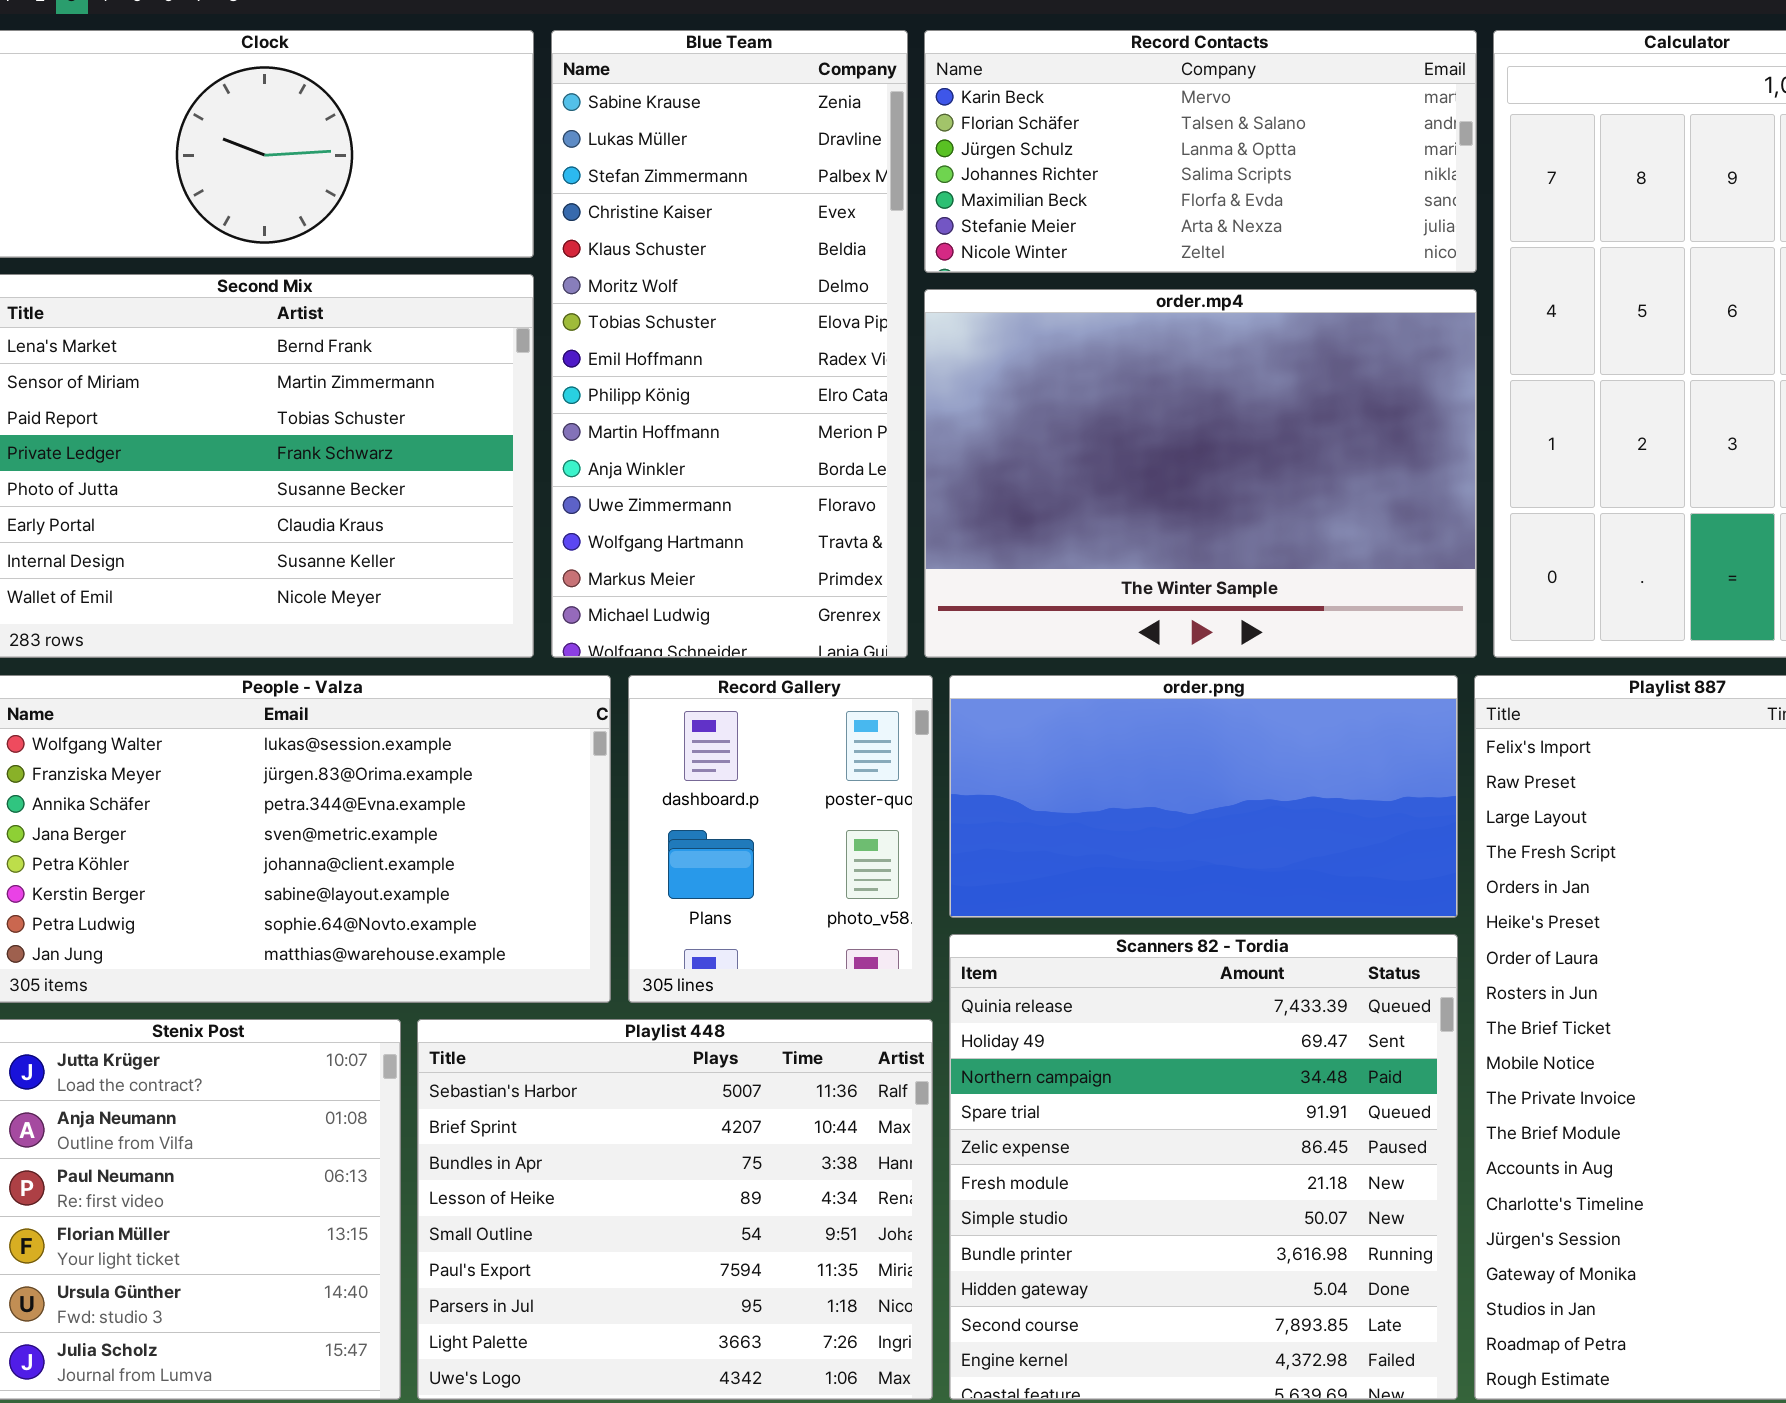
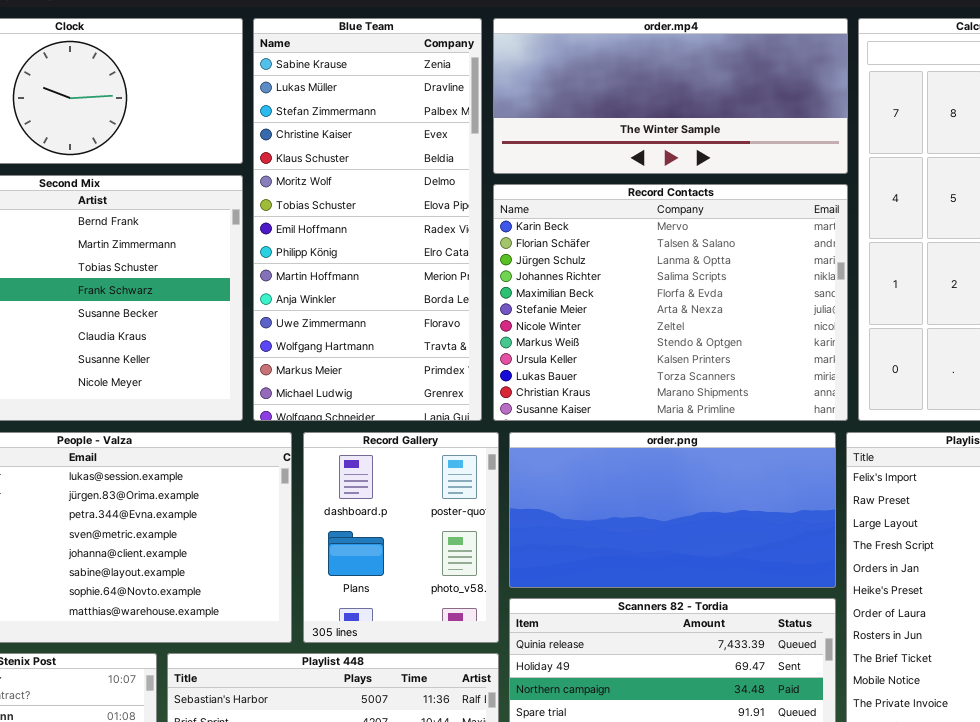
Record Contacts: [924,30,1477,273] -> [493,184,848,421], moved, resized
order.mp4: [924,289,1477,658] -> [493,18,848,174], moved, resized

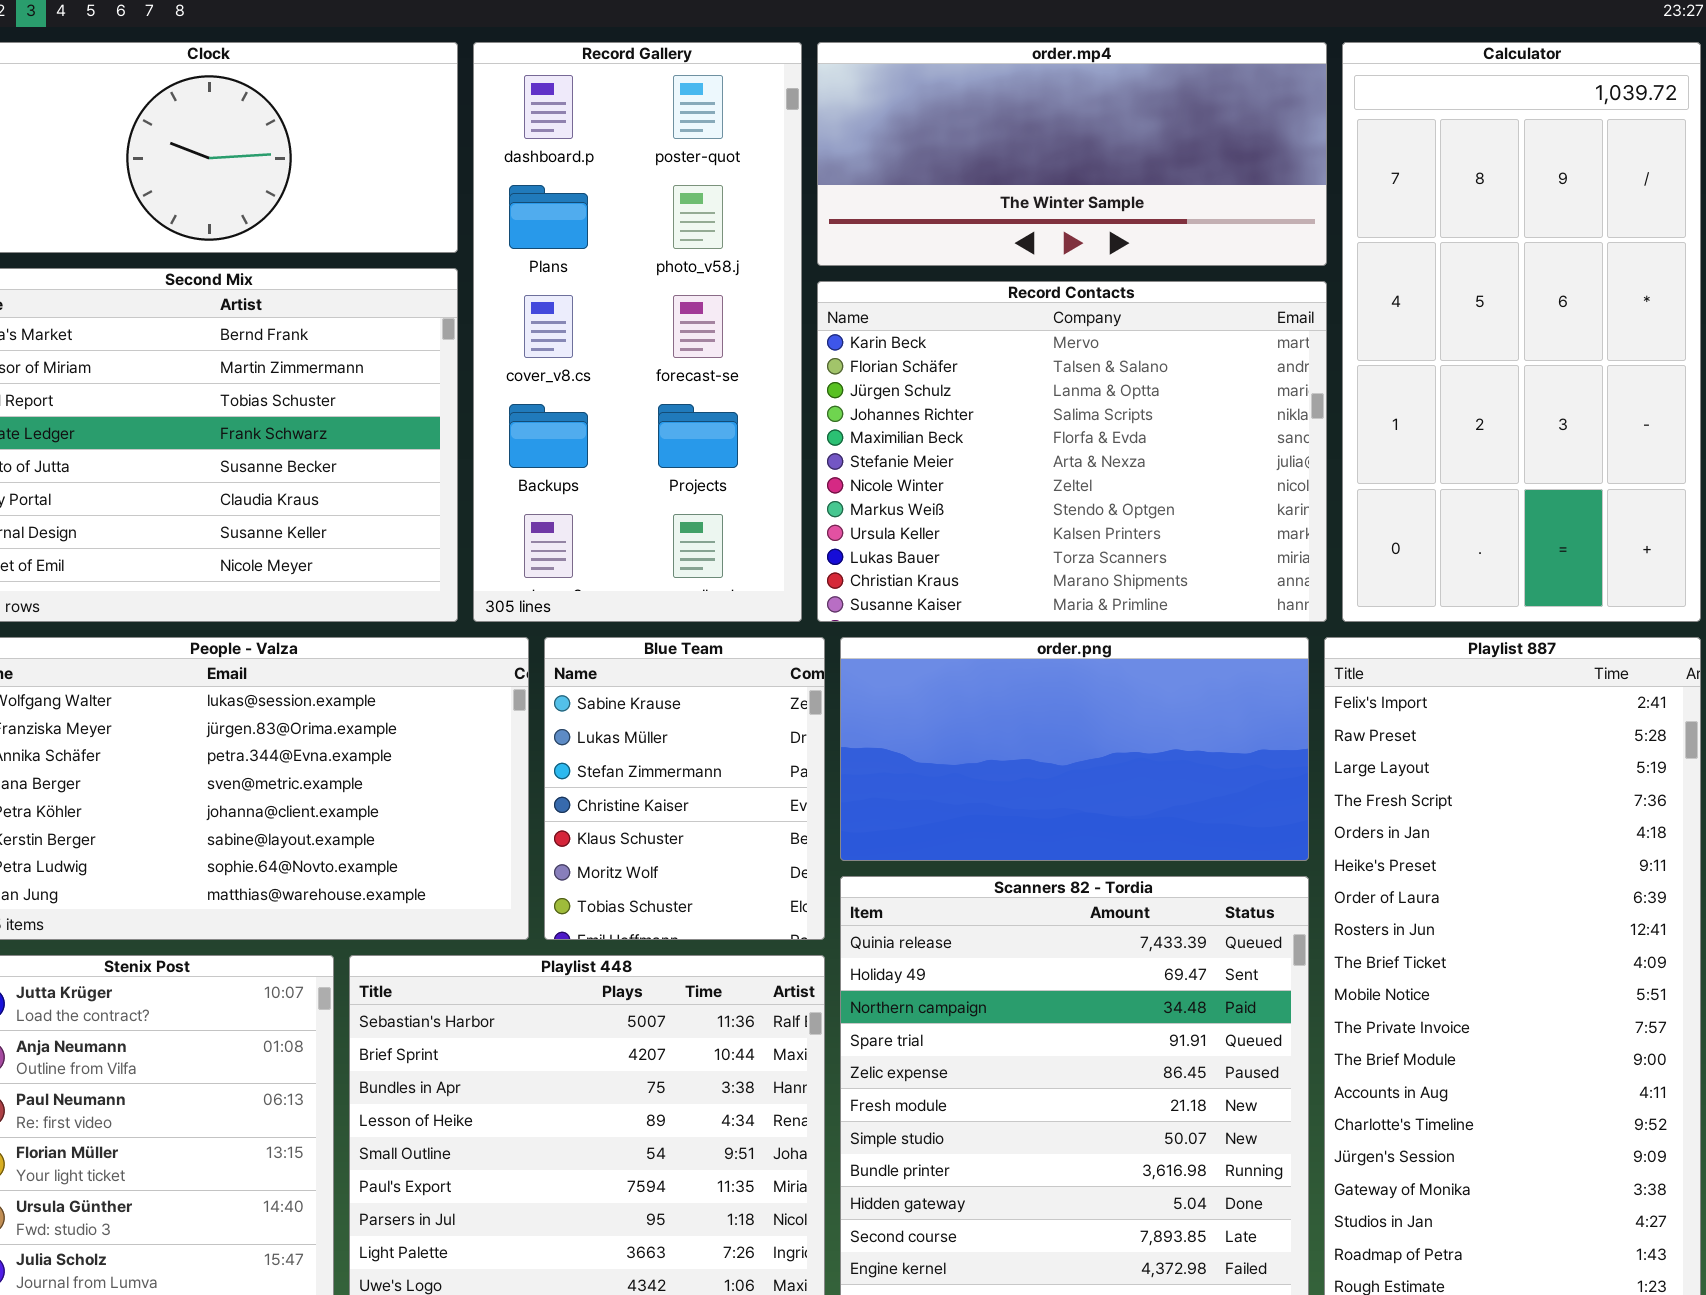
Blue Team: [253,18,482,421] -> [544,637,825,940], moved, resized
Record Gallery: [303,432,499,643] -> [473,42,802,622], moved, resized

